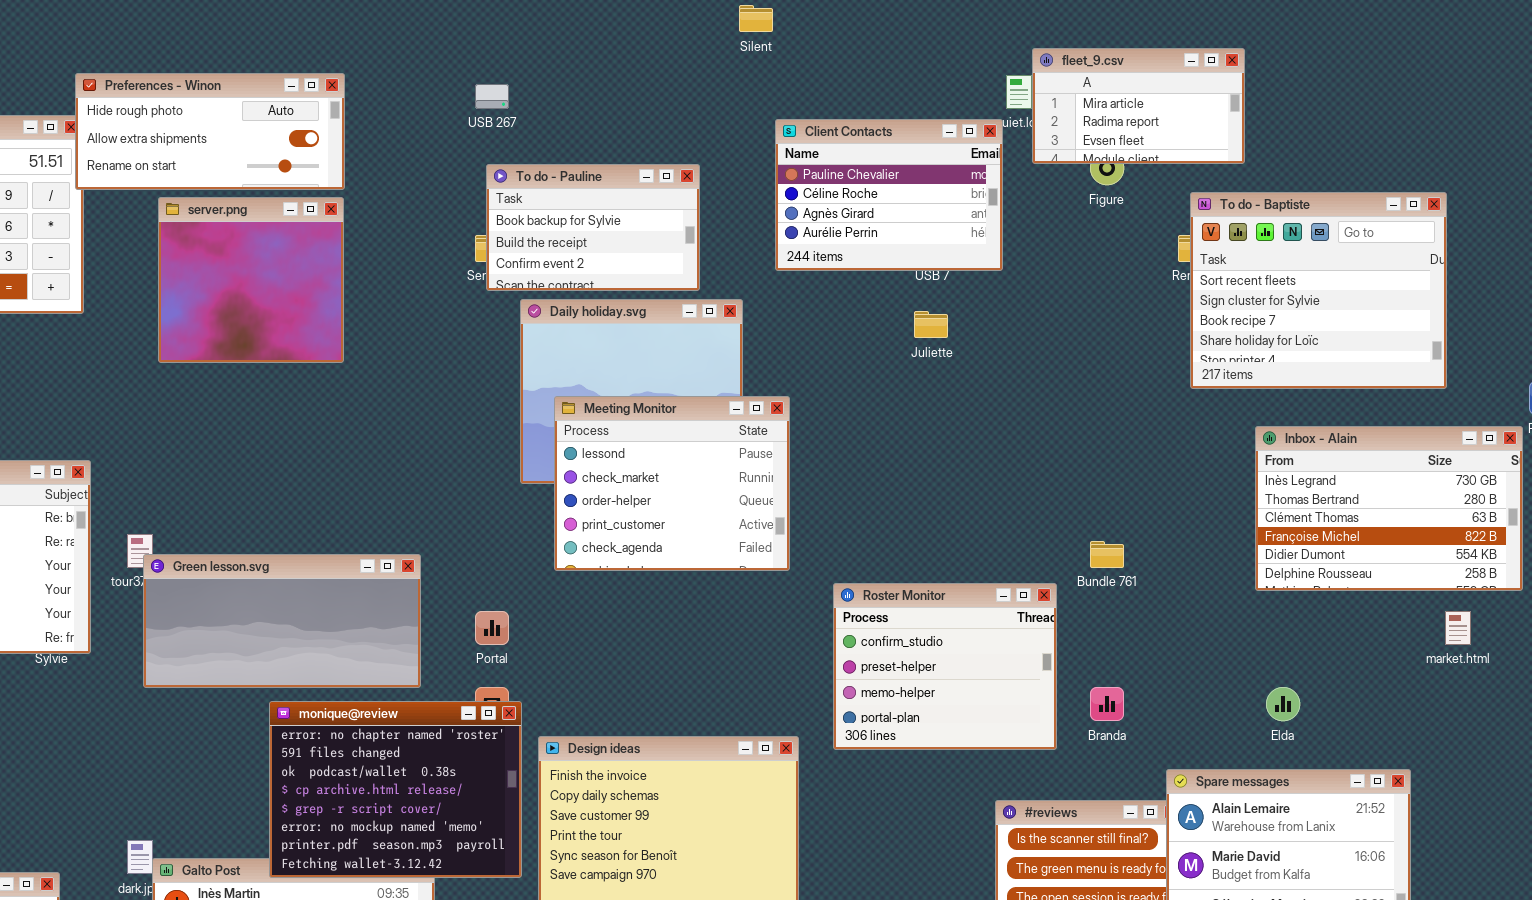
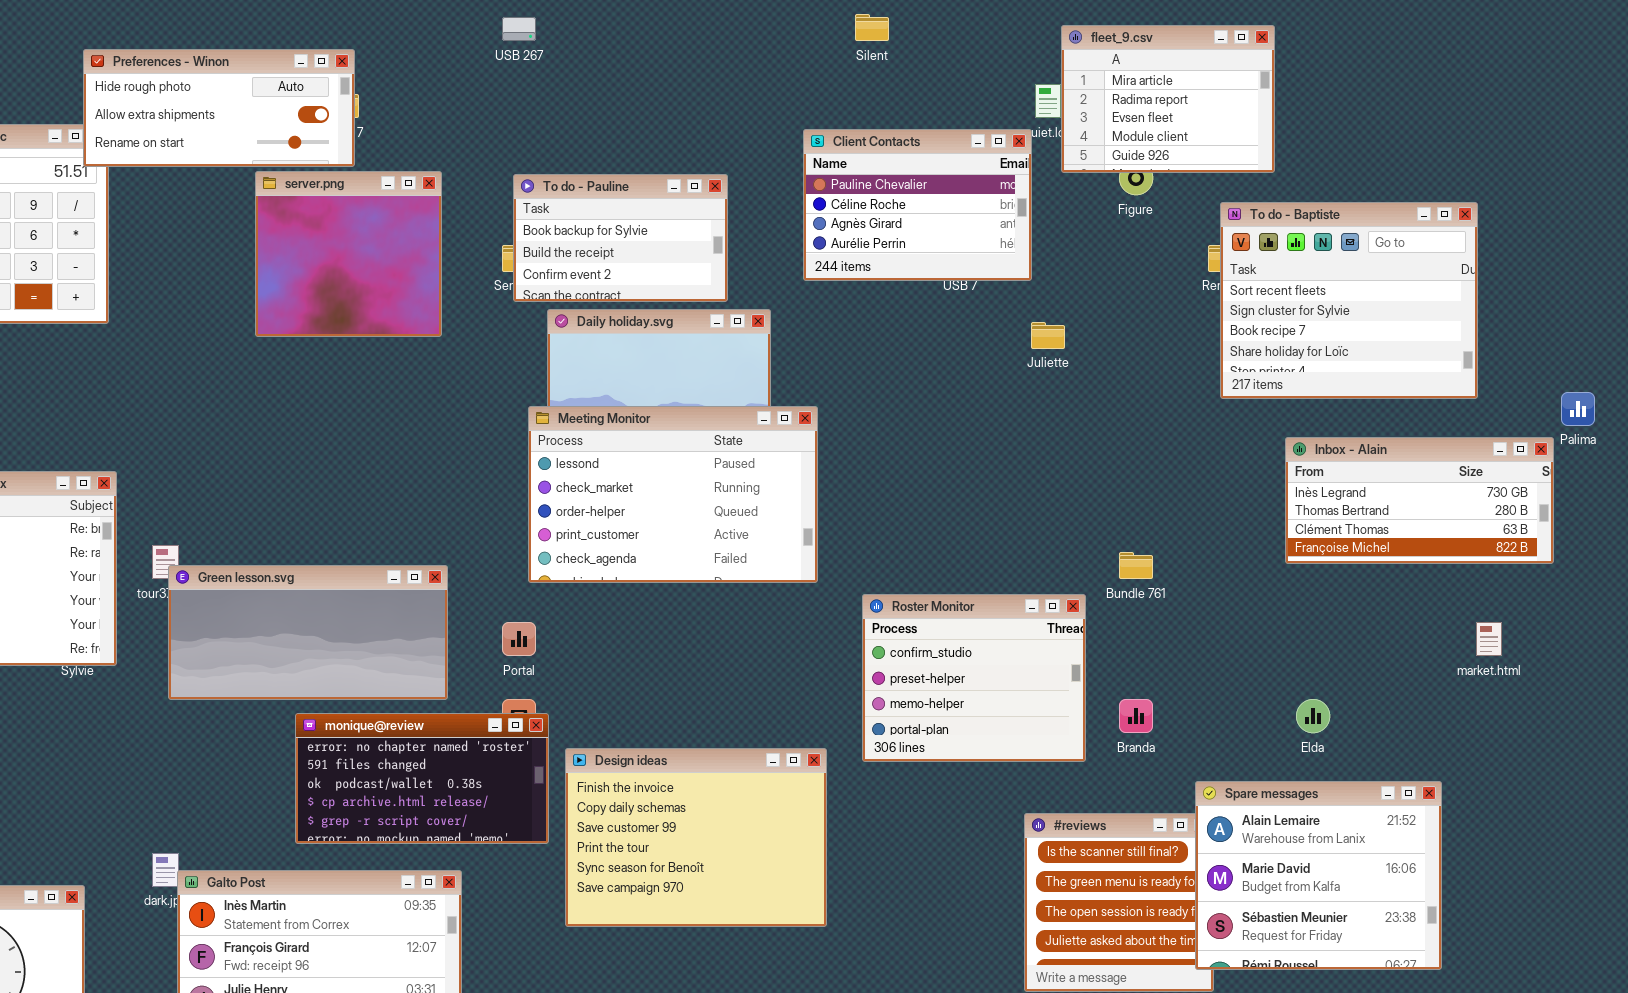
Silent: [739,5,773,32] -> [855,14,889,41], moved
fleet_9.csv: [1032,48,1245,164] -> [1061,25,1275,173], resized
Preferences - Winon: [75,73,345,190] -> [83,49,355,167], moved
USB 267: [475,84,509,109] -> [502,17,536,41], moved
server.png: [158,197,344,363] -> [255,171,442,337], moved
Juliette: [914,311,948,338] -> [1031,322,1065,349], moved
Meeting Monitor: [554,396,790,571] -> [528,406,818,583], resized
Inbox - Alain: [1255,426,1523,591] -> [1285,437,1554,564], resized
monique@review: [269,701,522,878] -> [295,713,549,844], resized

